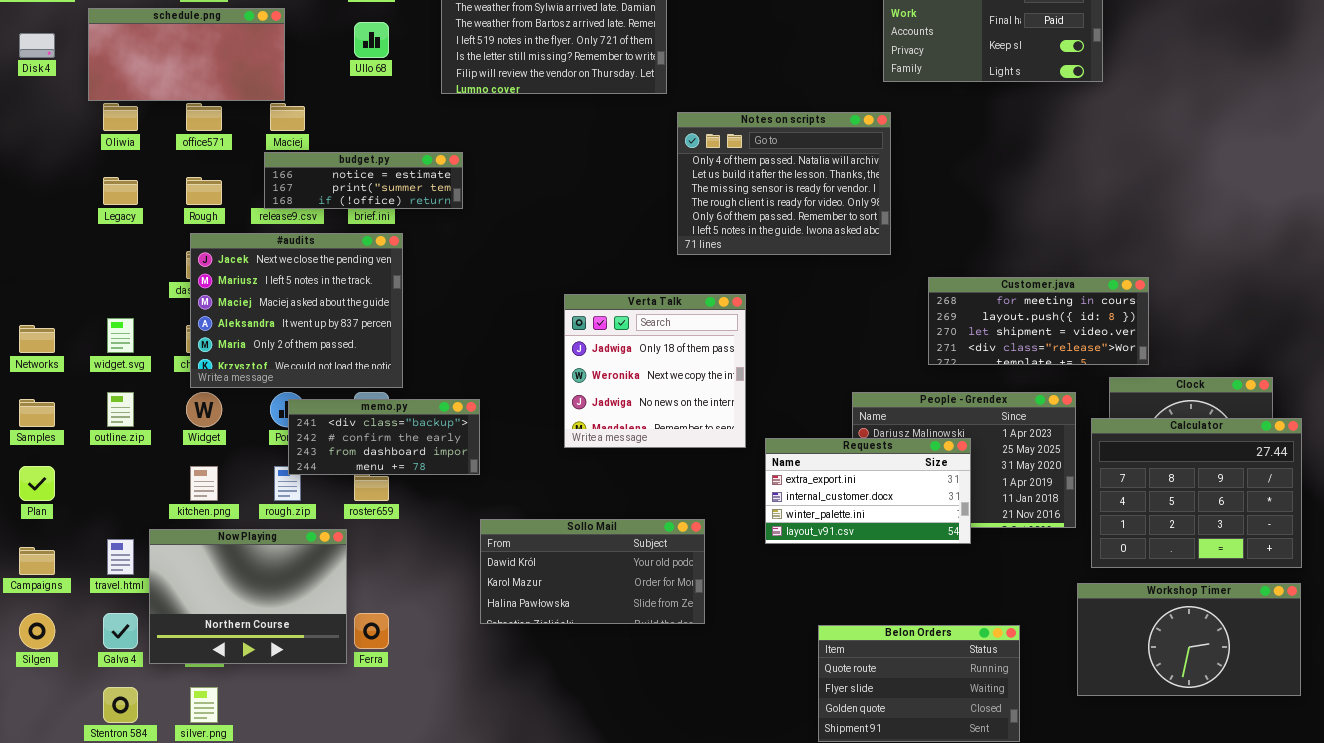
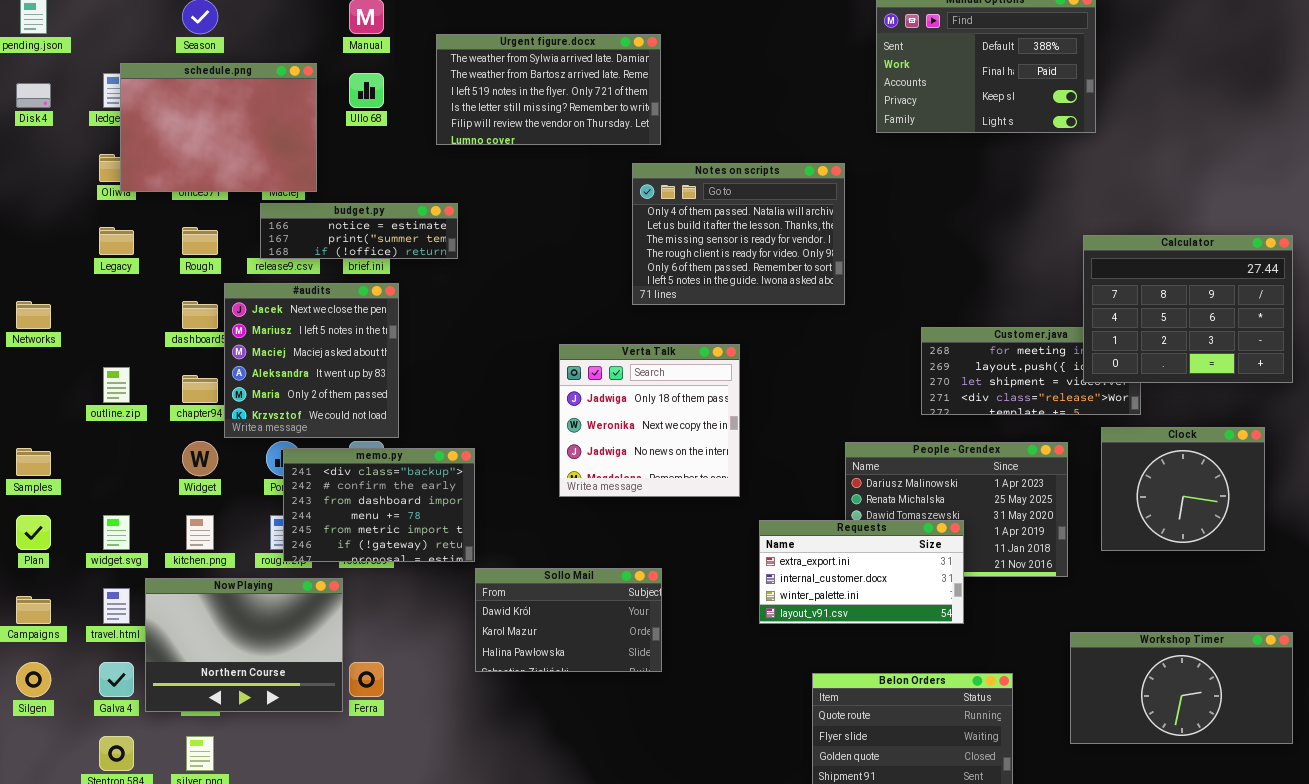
schedule.png: [88,8,285,101] -> [120,63,317,192], moved, resized
Notes on scripts: [677,112,891,255] -> [632,163,845,305], moved
#audits: [190,233,403,388] -> [224,283,399,438], resized
widget.svg: [107,318,134,353] -> [103,515,130,550], moved
Networks: [19,325,55,353] -> [16,301,51,329], moved
outline.zip: [107,392,134,427] -> [103,367,130,403], moved
memo.py: [288,399,480,475] -> [283,448,475,562], resized
Calculator: [1091,418,1302,568] -> [1083,235,1293,383], moved
Requests: [765,438,971,544] -> [759,520,964,624], moved
Sollo Mail: [480,519,705,624] -> [475,568,662,672], resized

